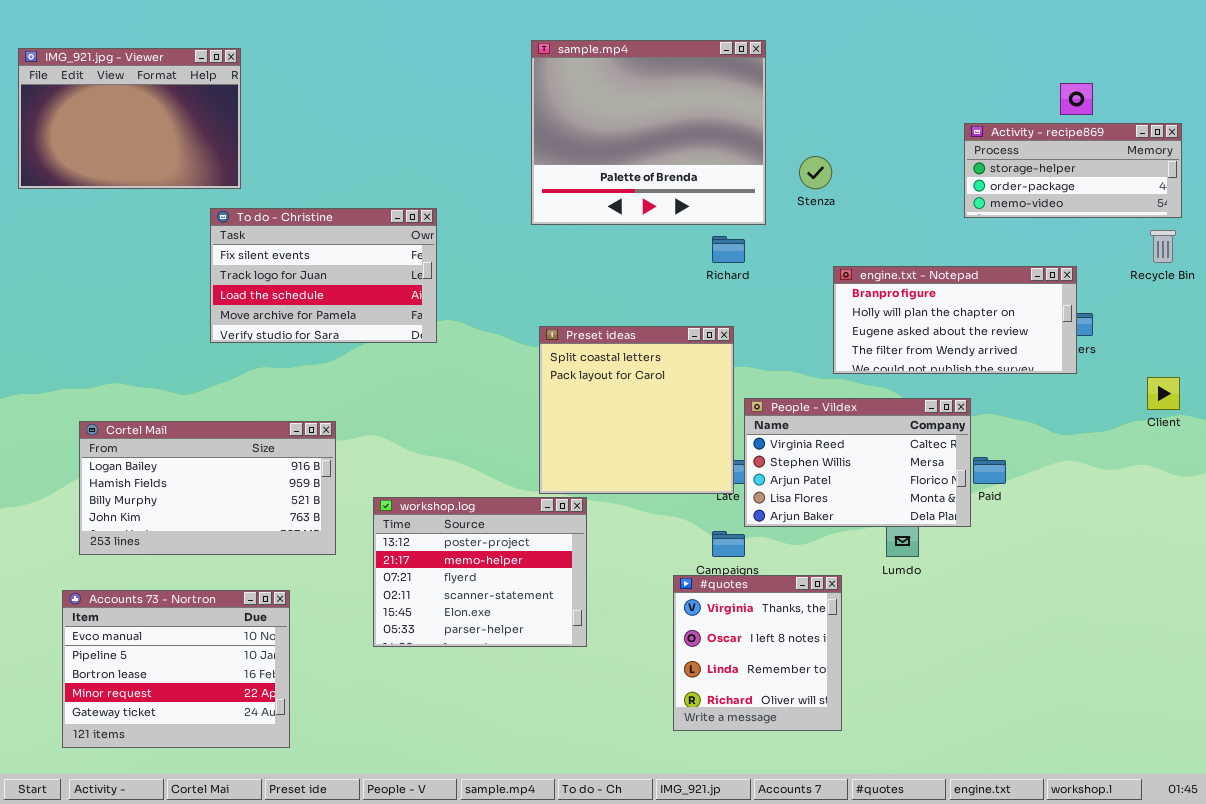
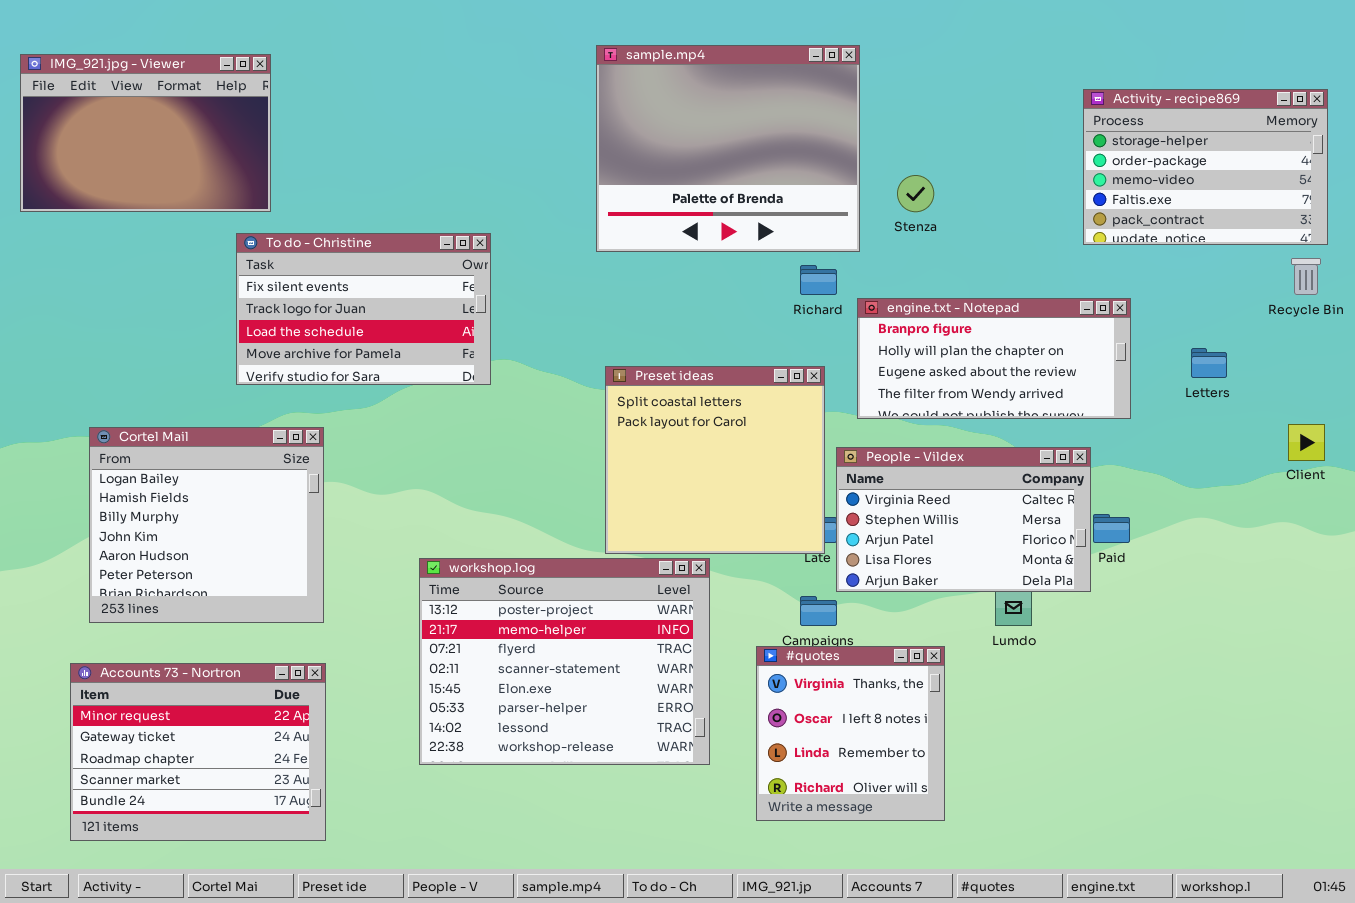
Activity - recipe869: [964,123,1182,218] -> [1083,89,1328,245], resized
engine.txt - Notepad: [833,266,1077,374] -> [857,298,1131,419], moved
Cortel Mail: [79,421,336,555] -> [89,427,324,623], resized
workshop.log: [373,497,587,647] -> [419,558,710,765], resized
Accounts 73 - Nortron: [62,590,290,748] -> [70,663,326,841], scrolled down 3 rows

